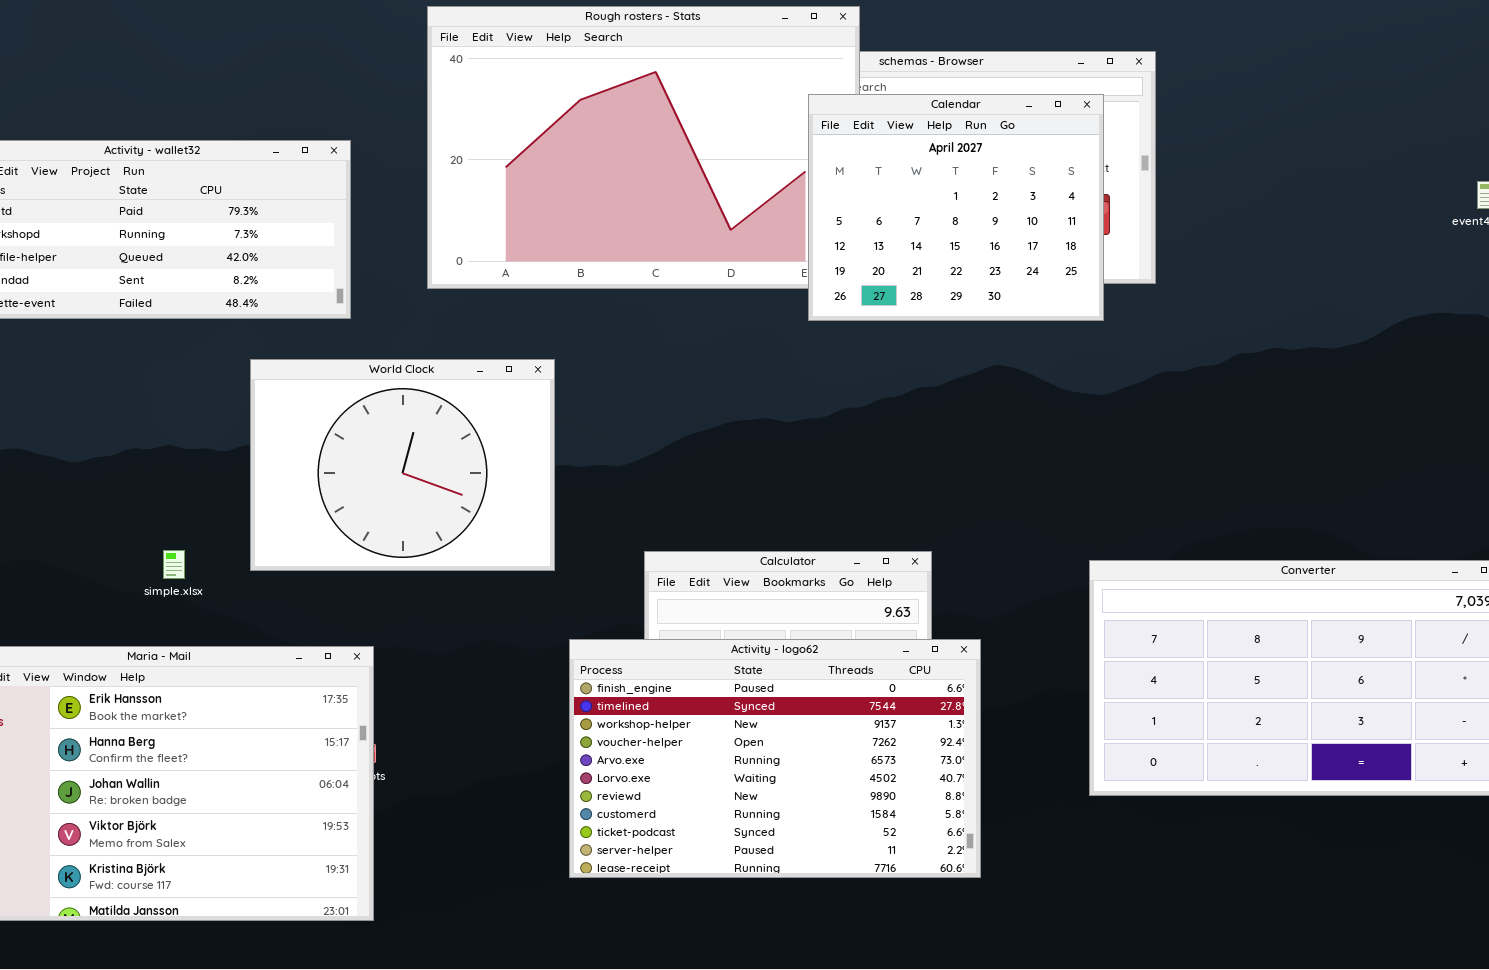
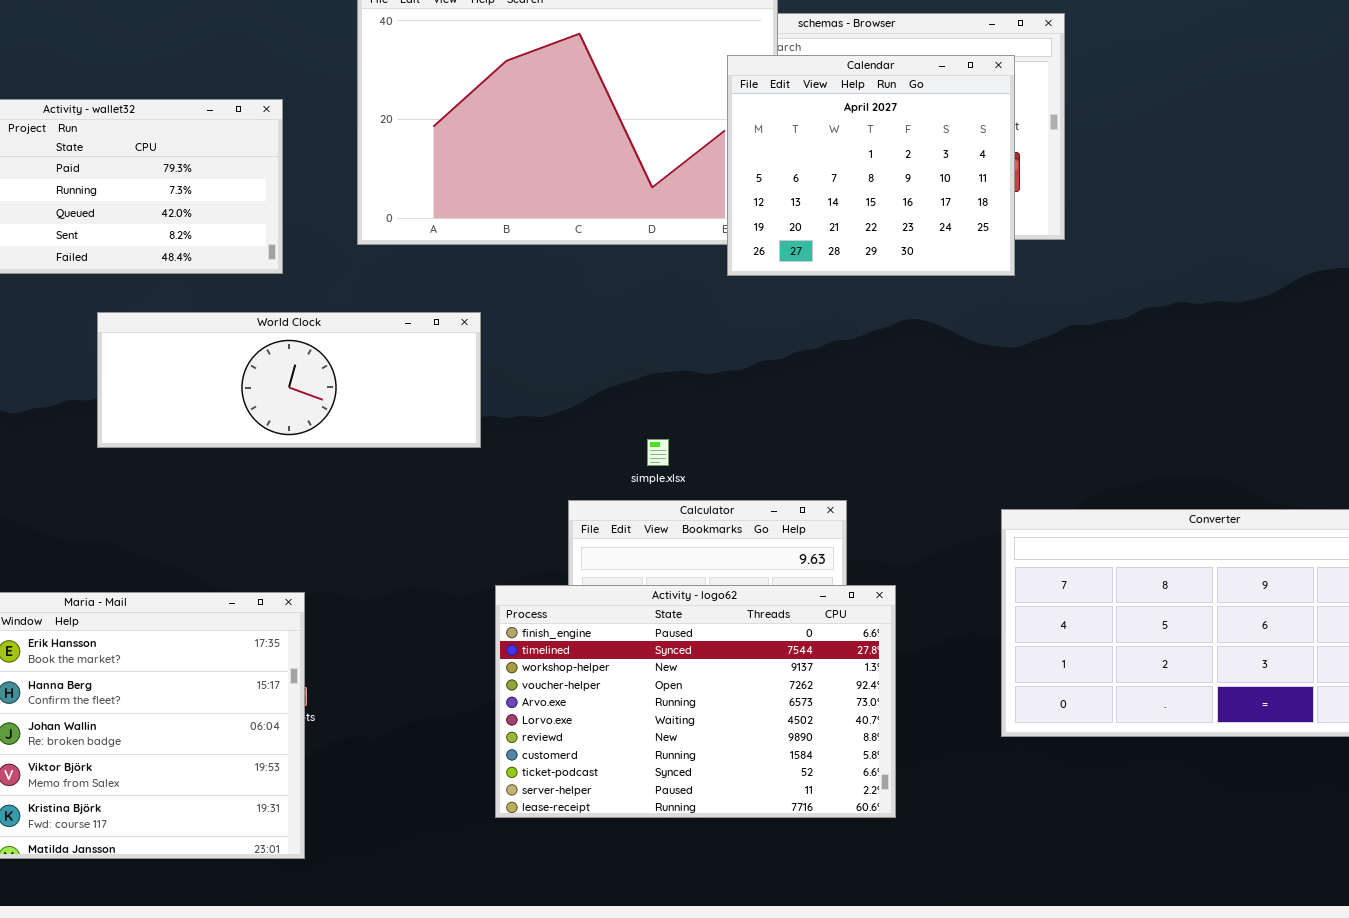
World Clock: [250,359,555,571] -> [97,312,481,448], resized
simple.xlsx: [163,550,185,579] -> [647,439,669,466], moved

